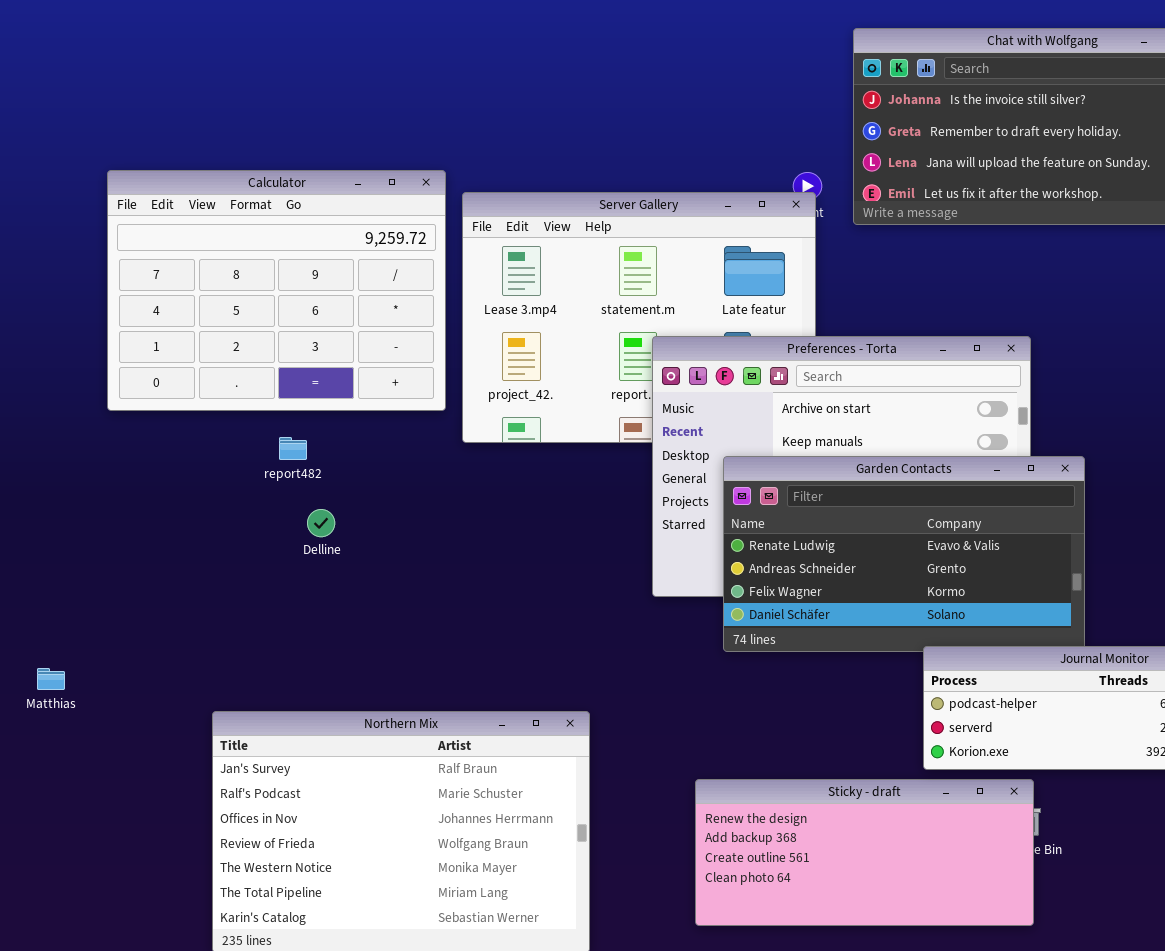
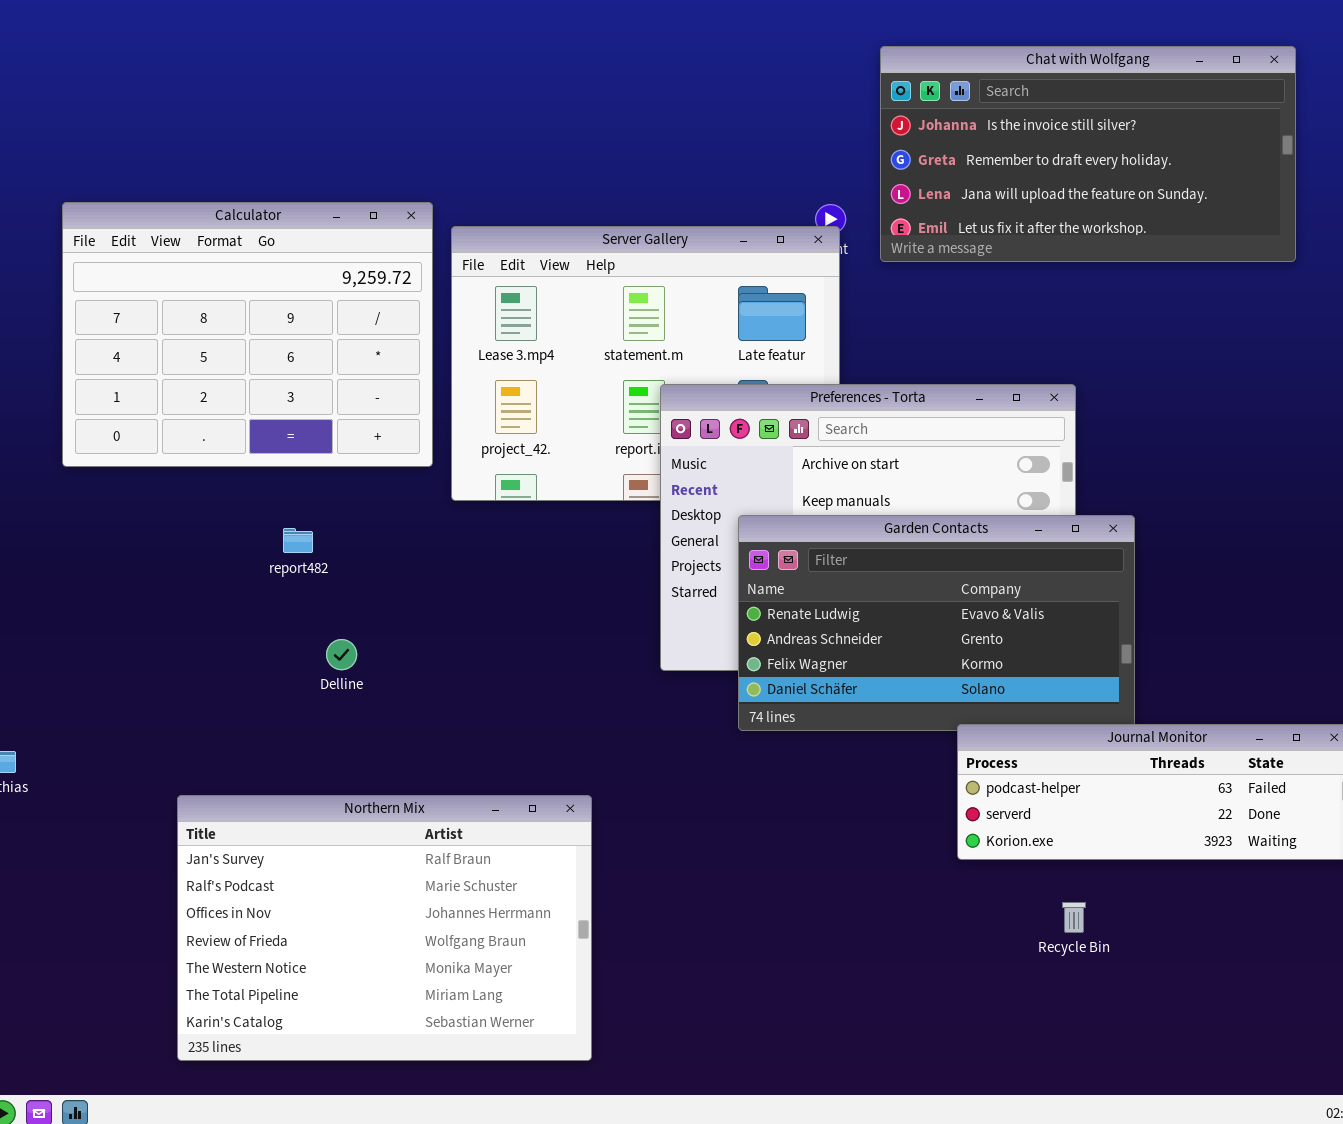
report482: [279,437,307,460] -> [283,528,313,553], moved
Delline: [307,509,335,537] -> [326,639,357,670], moved
Sticky - draft: [695,779,1034,926] -> none, closed

